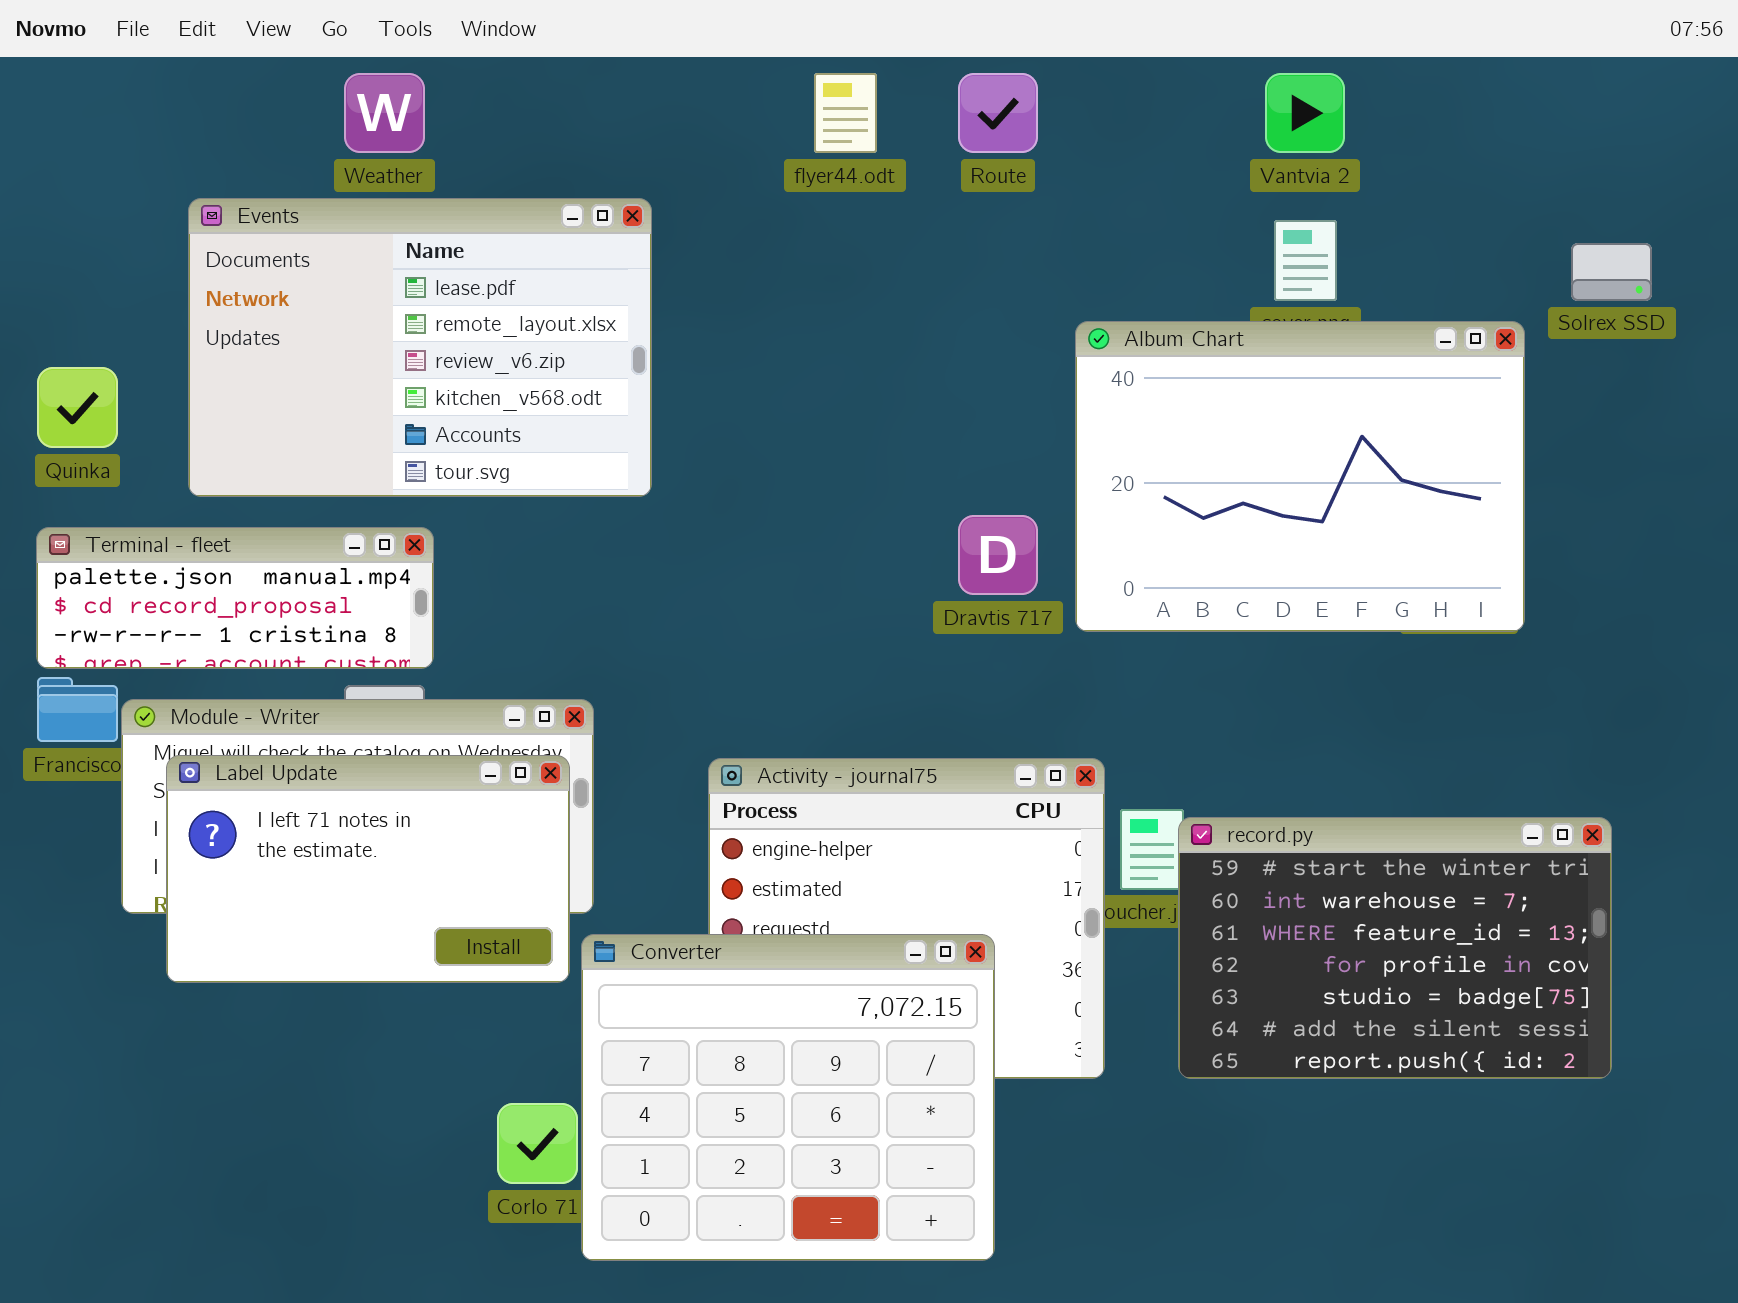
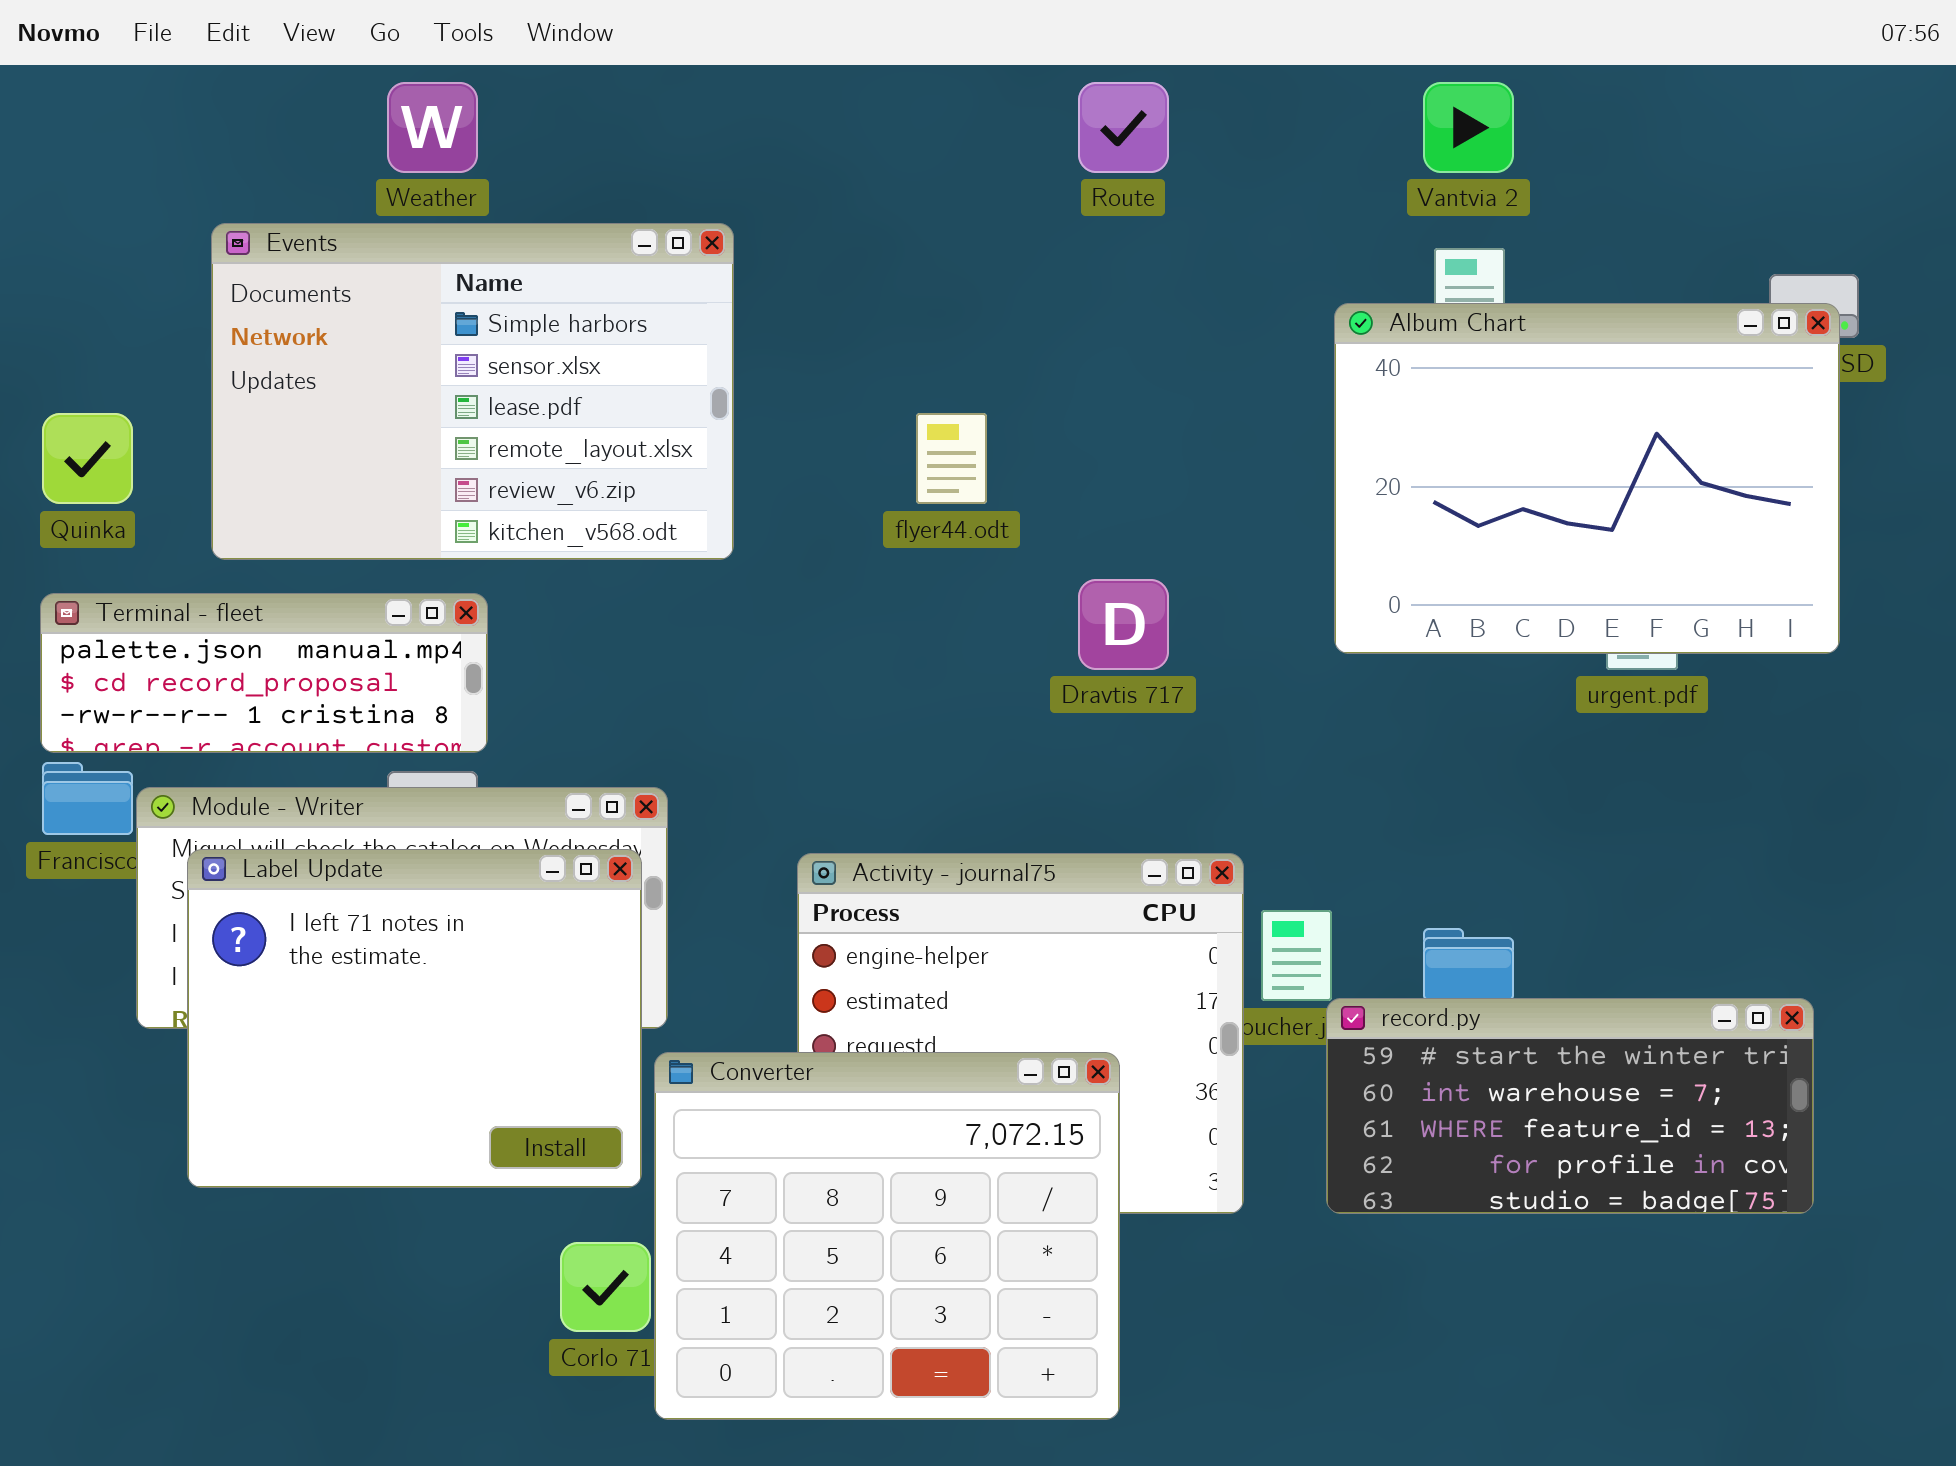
flyer44.odt: [814,73,877,153] -> [916,413,987,504], moved
Events: [188,198,652,497] -> [211,223,734,560], scrolled up 2 rows
Album Chart: [1075,321,1525,632] -> [1334,303,1840,654], moved
Label Update: [166,755,570,983] -> [187,849,642,1188], resized
record.py: [1178,817,1612,1079] -> [1326,998,1814,1214], resized

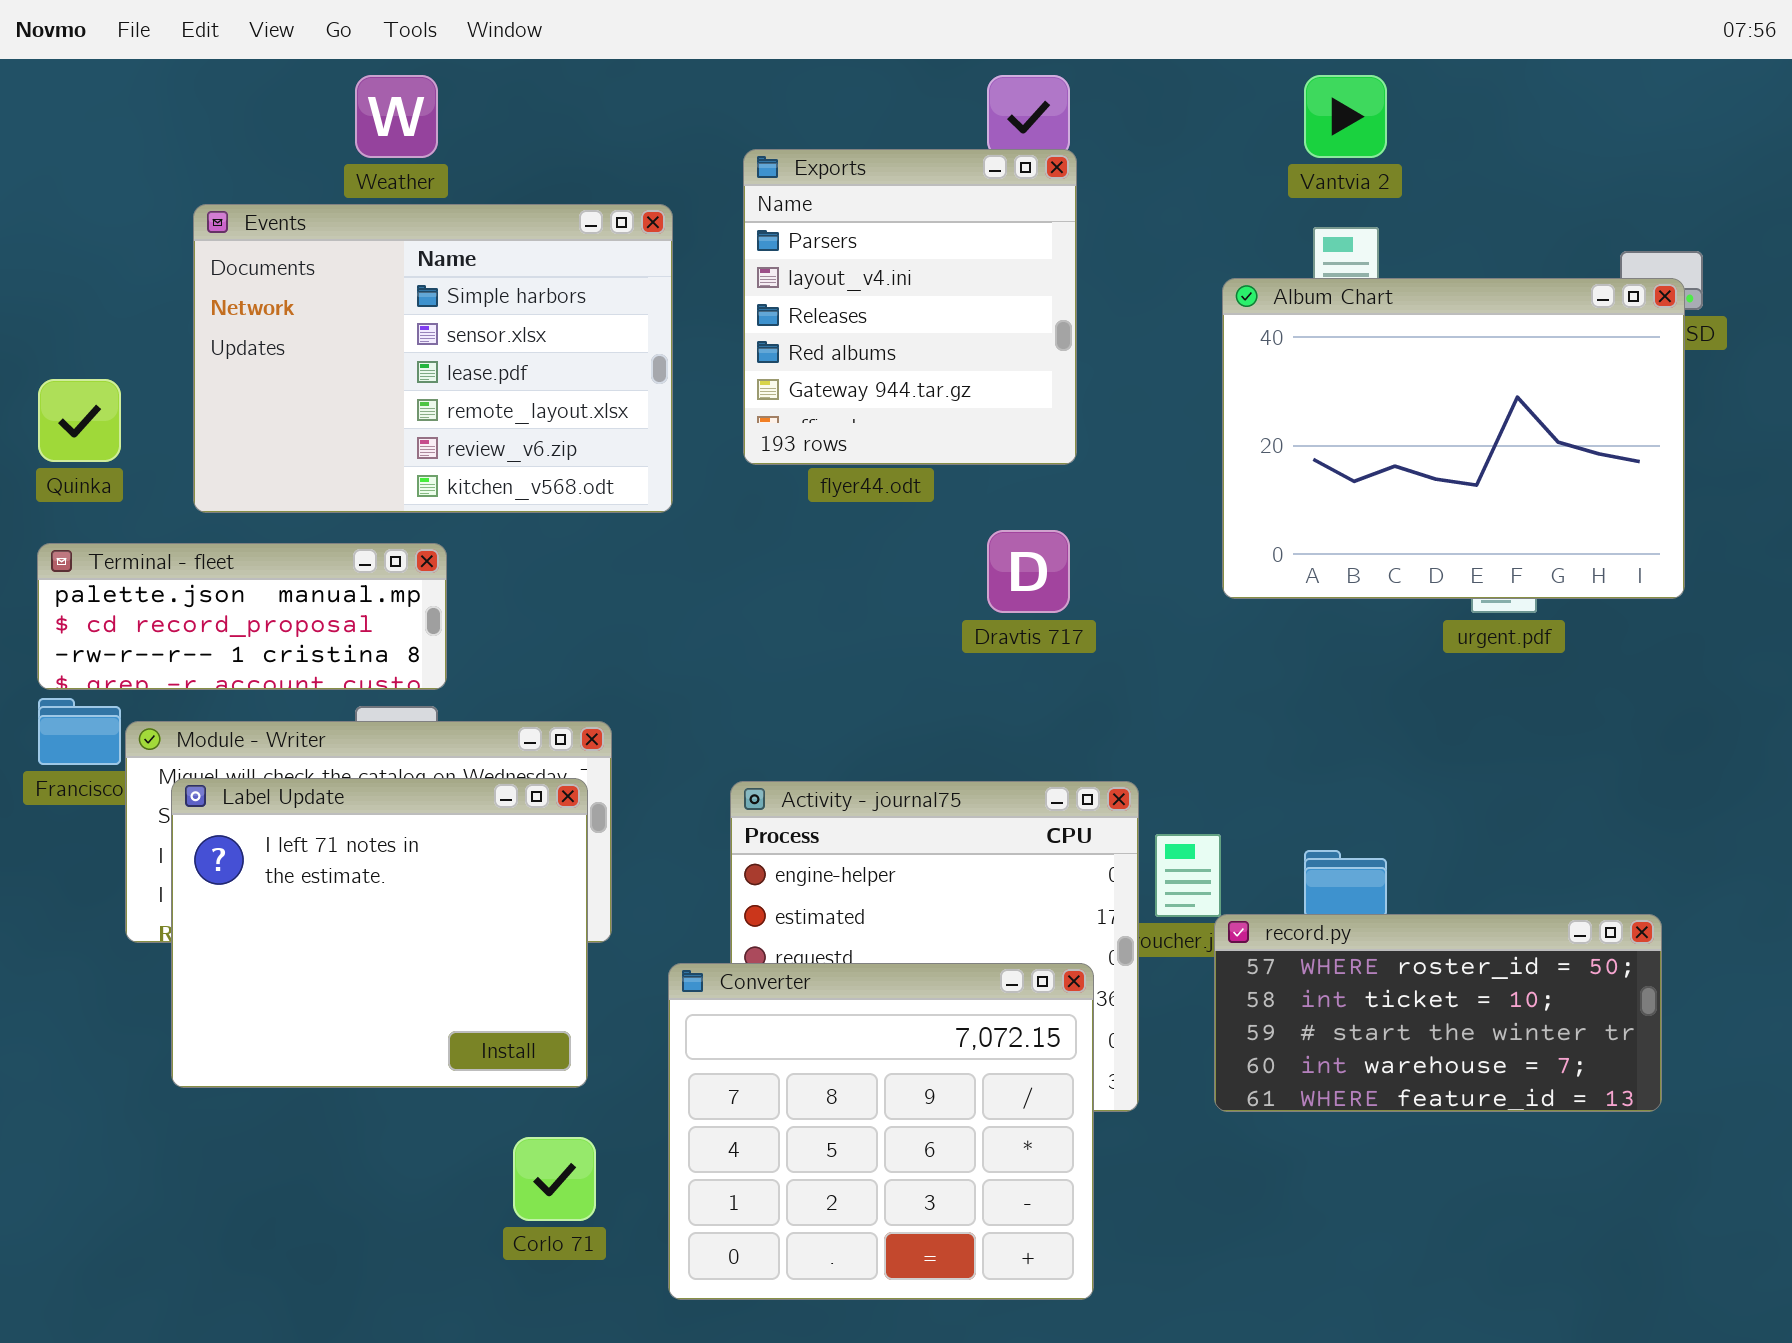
Exports: none -> [743,149,1077,465], opened
record.py: [1326,998,1814,1214] -> [1214,914,1662,1112], scrolled up 2 rows
Converter: [654,1052,1120,1420] -> [668,963,1094,1300], moved

